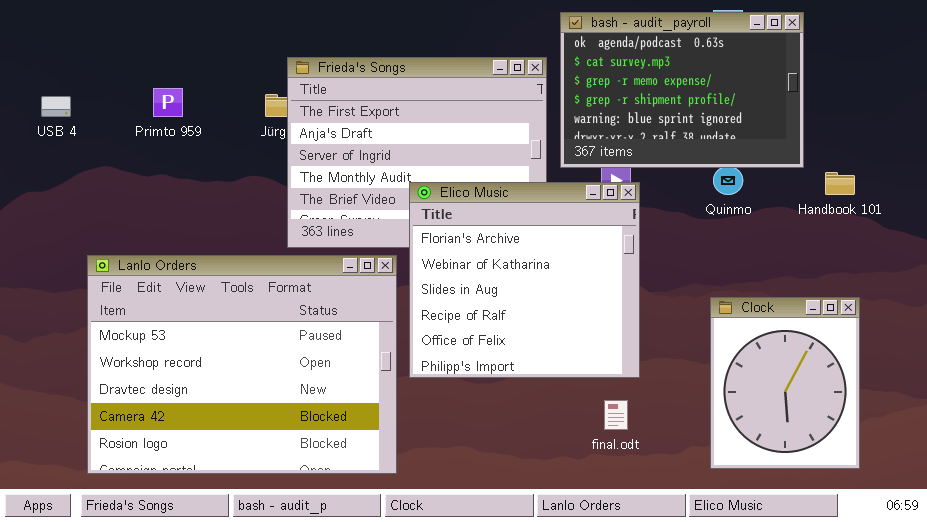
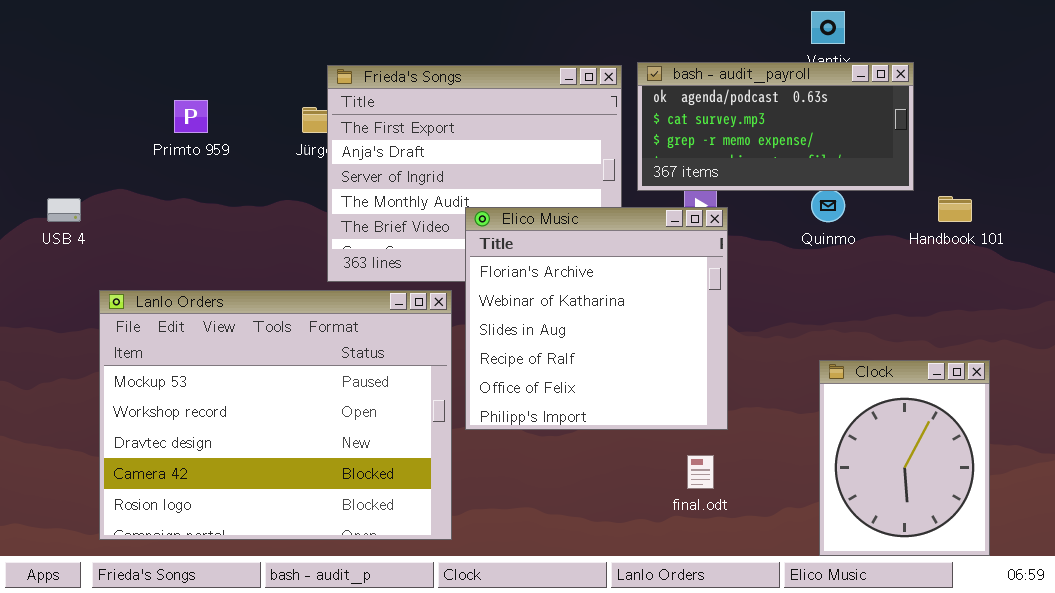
bash - audit_payroll: [560,12,804,168] -> [637,62,914,191], resized
USB 4: [41,96,71,117] -> [47,198,81,222], moved
Clock: [710,297,860,469] -> [819,360,990,556], moved

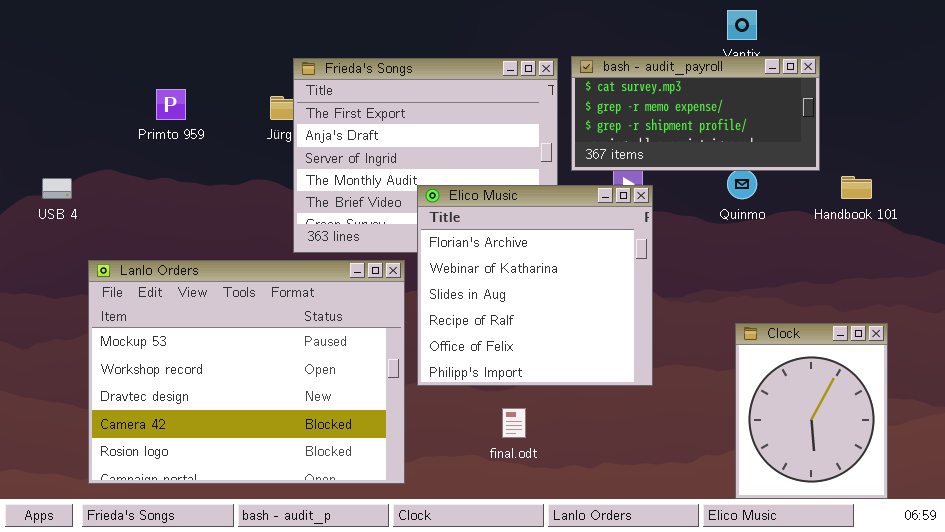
bash - audit_payroll: [637,62,914,191] -> [571,56,820,171], scrolled down 1 row
final.odt: [687,455,714,489] -> [502,408,526,438], moved

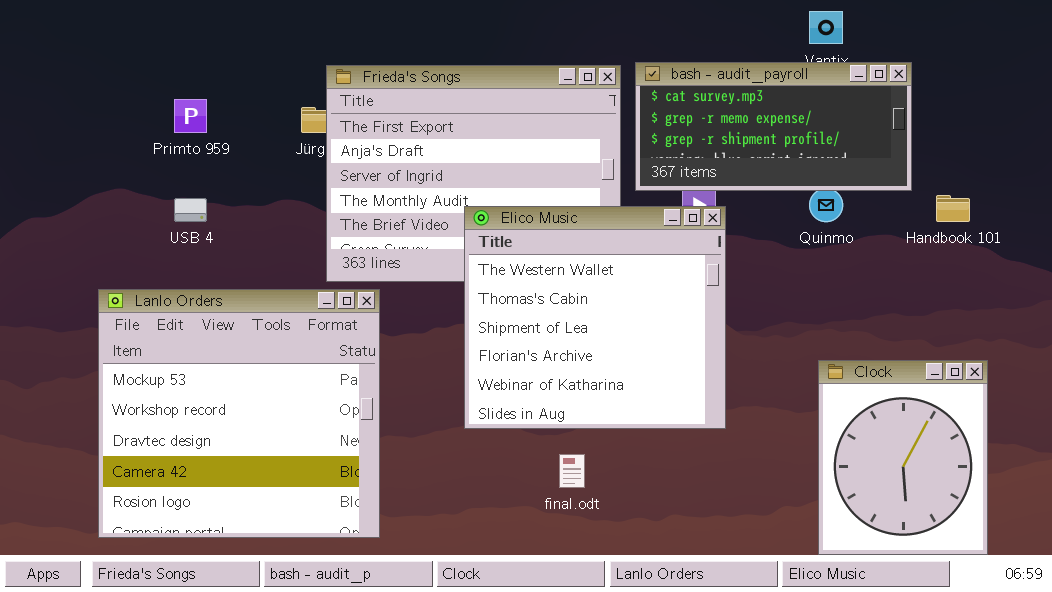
USB 4: [42,178,72,199] -> [174,198,207,222], moved
Elico Music: [417,185,653,386] -> [464,206,726,429], scrolled up 3 rows
Lanlo Orders: [88,260,405,484] -> [98,289,380,538], resized

